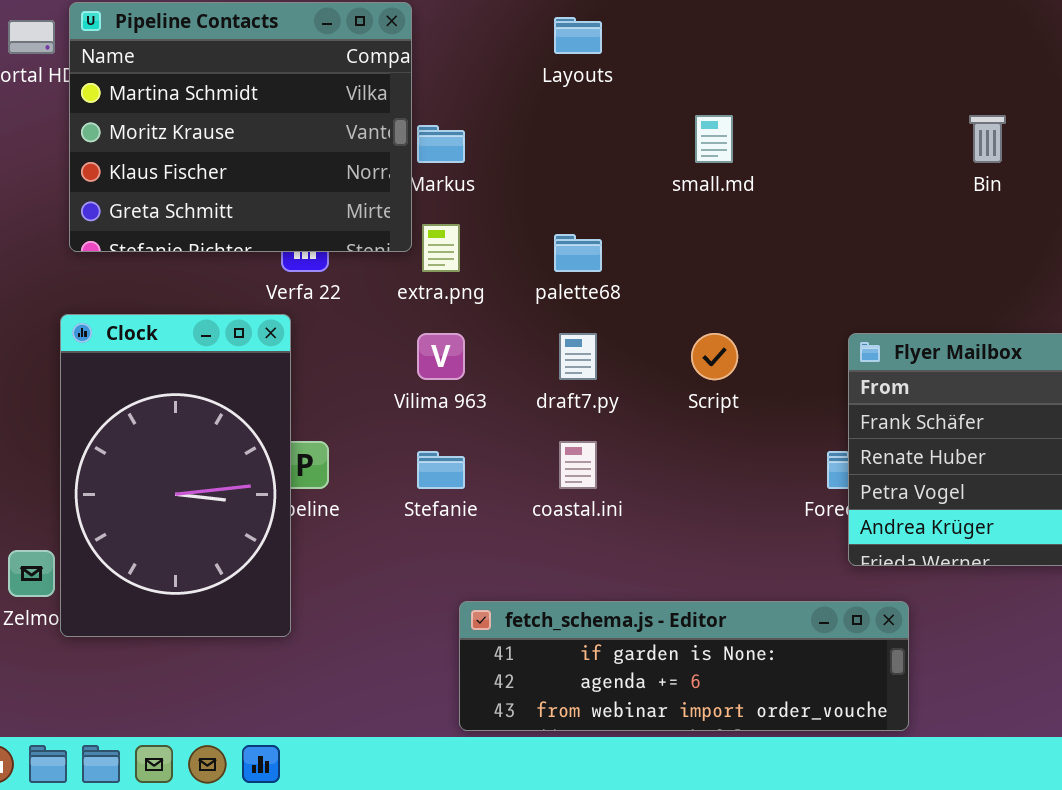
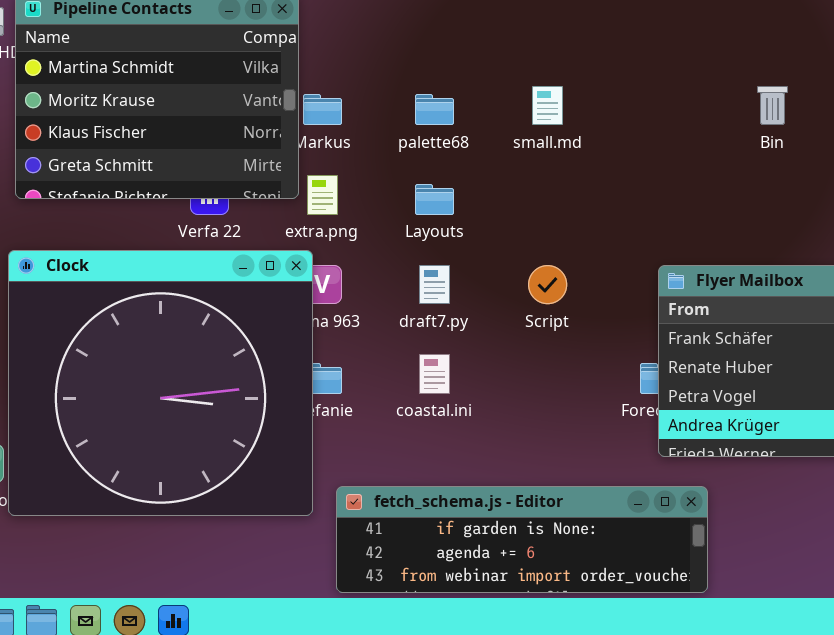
Layouts: [554,17,602,54] -> [415,184,454,215], moved
palette68: [554,234,602,272] -> [415,94,454,125], moved
Clock: [60,314,291,637] -> [8,250,313,516], resized

